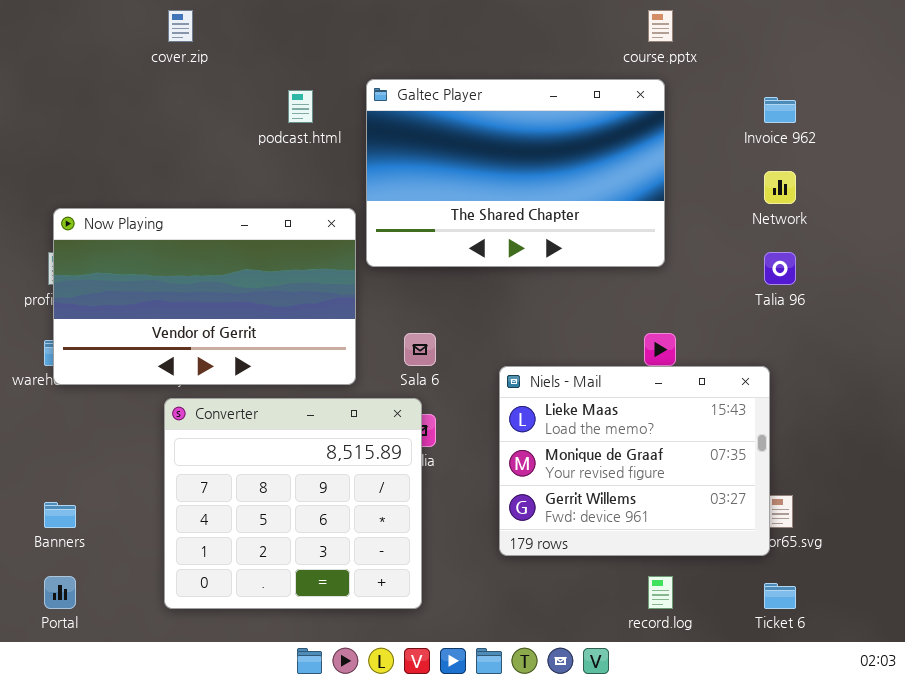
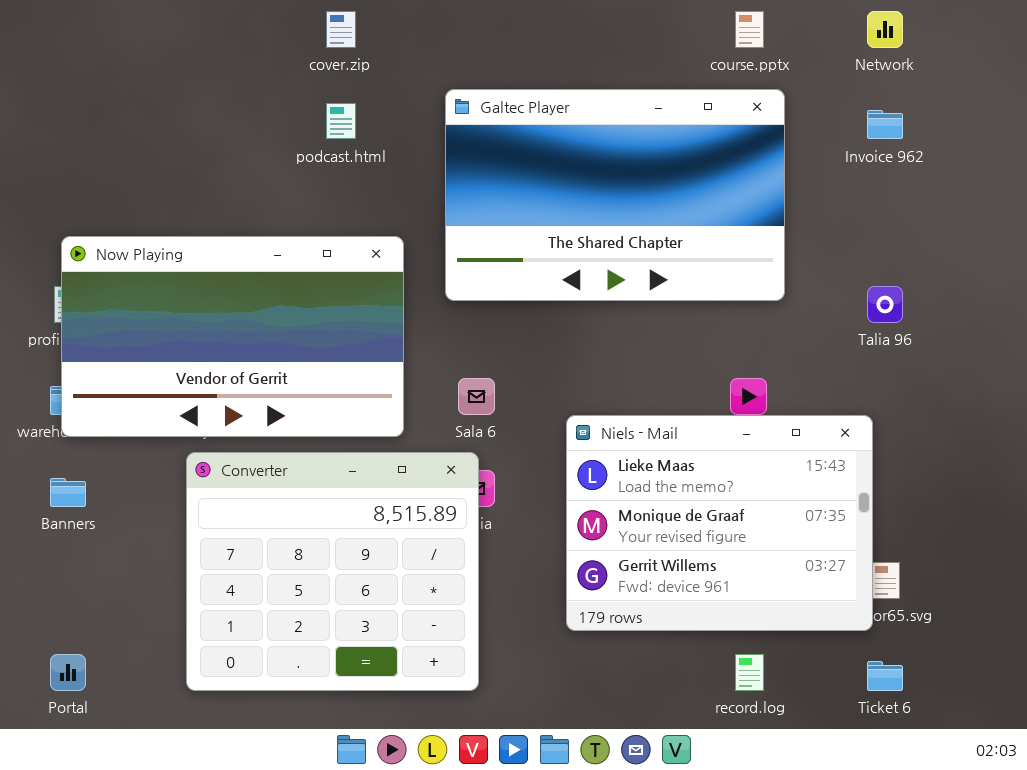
cover.zip: [168,10,193,42] -> [326,11,356,48], moved
Galtec Player: [366,79,665,267] -> [445,89,785,301], moved
Network: [764,171,796,204] -> [867,11,903,48], moved
Banners: [44,502,76,528] -> [50,478,86,507], moved

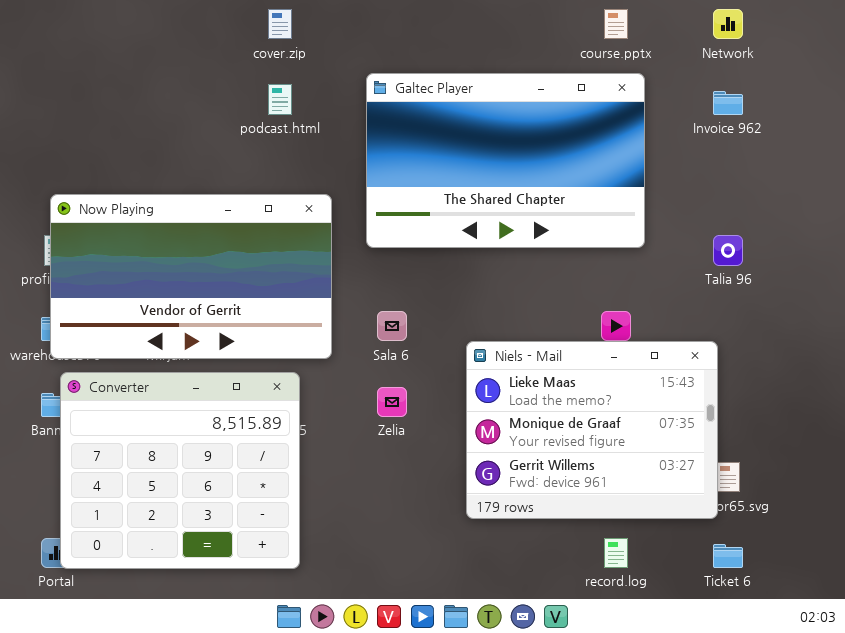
Converter: [186,452,479,691] -> [60,372,300,569], moved

